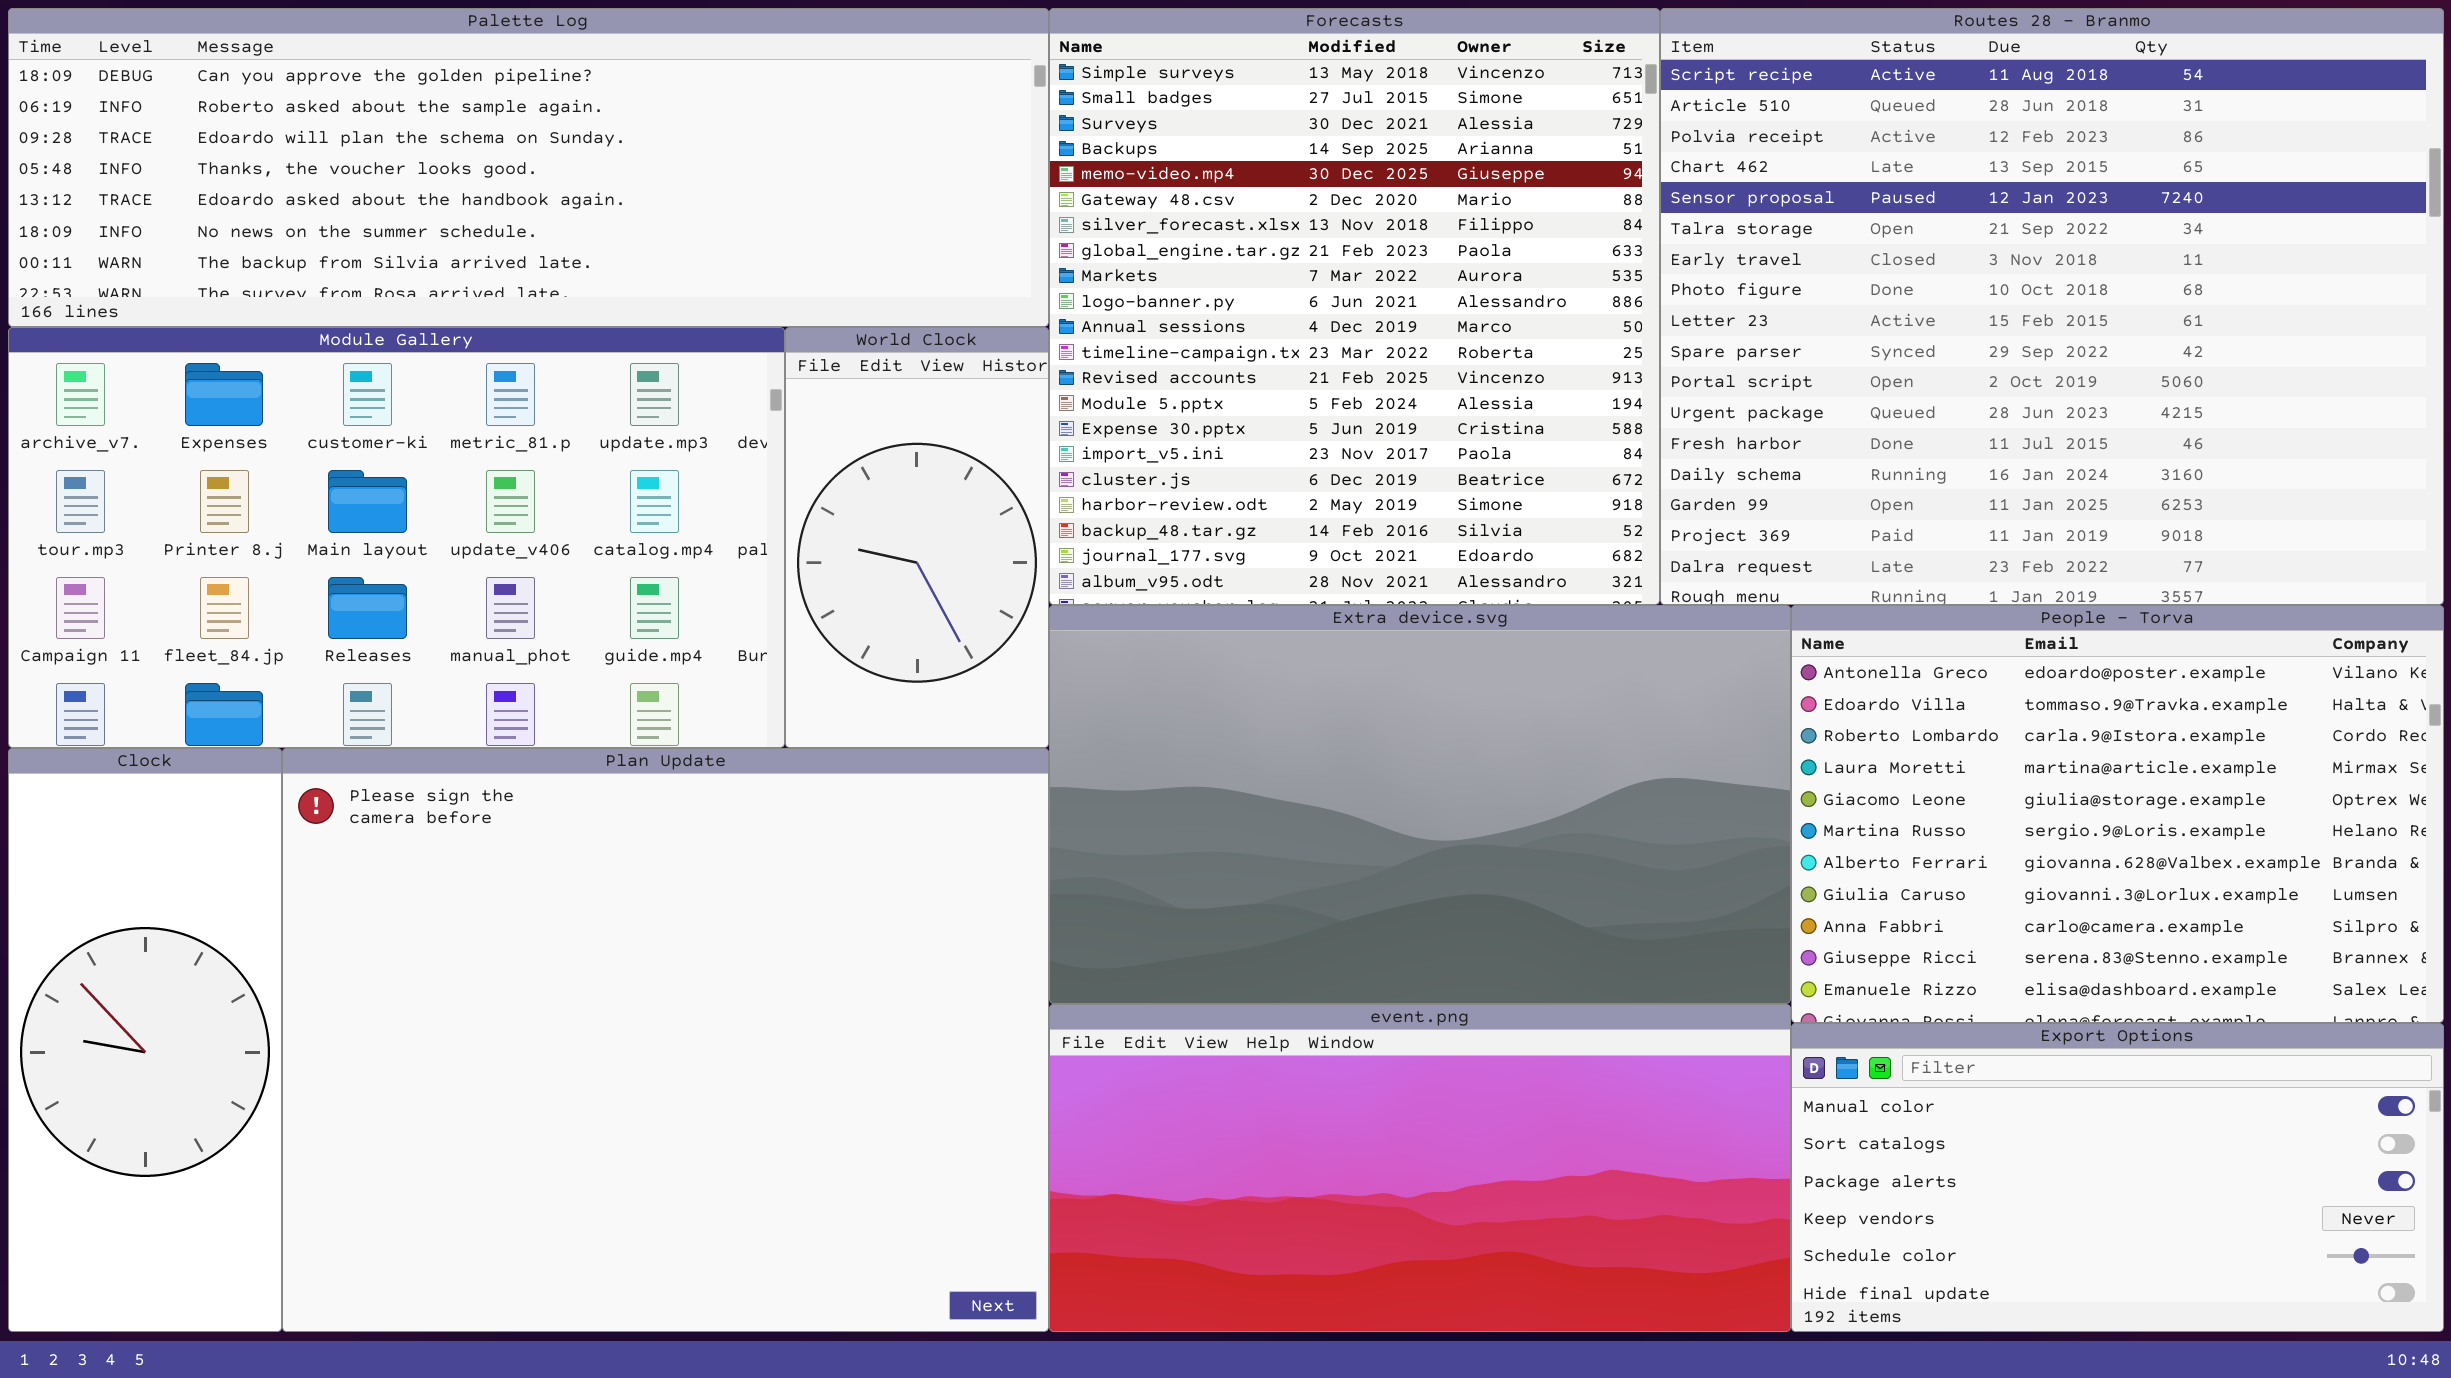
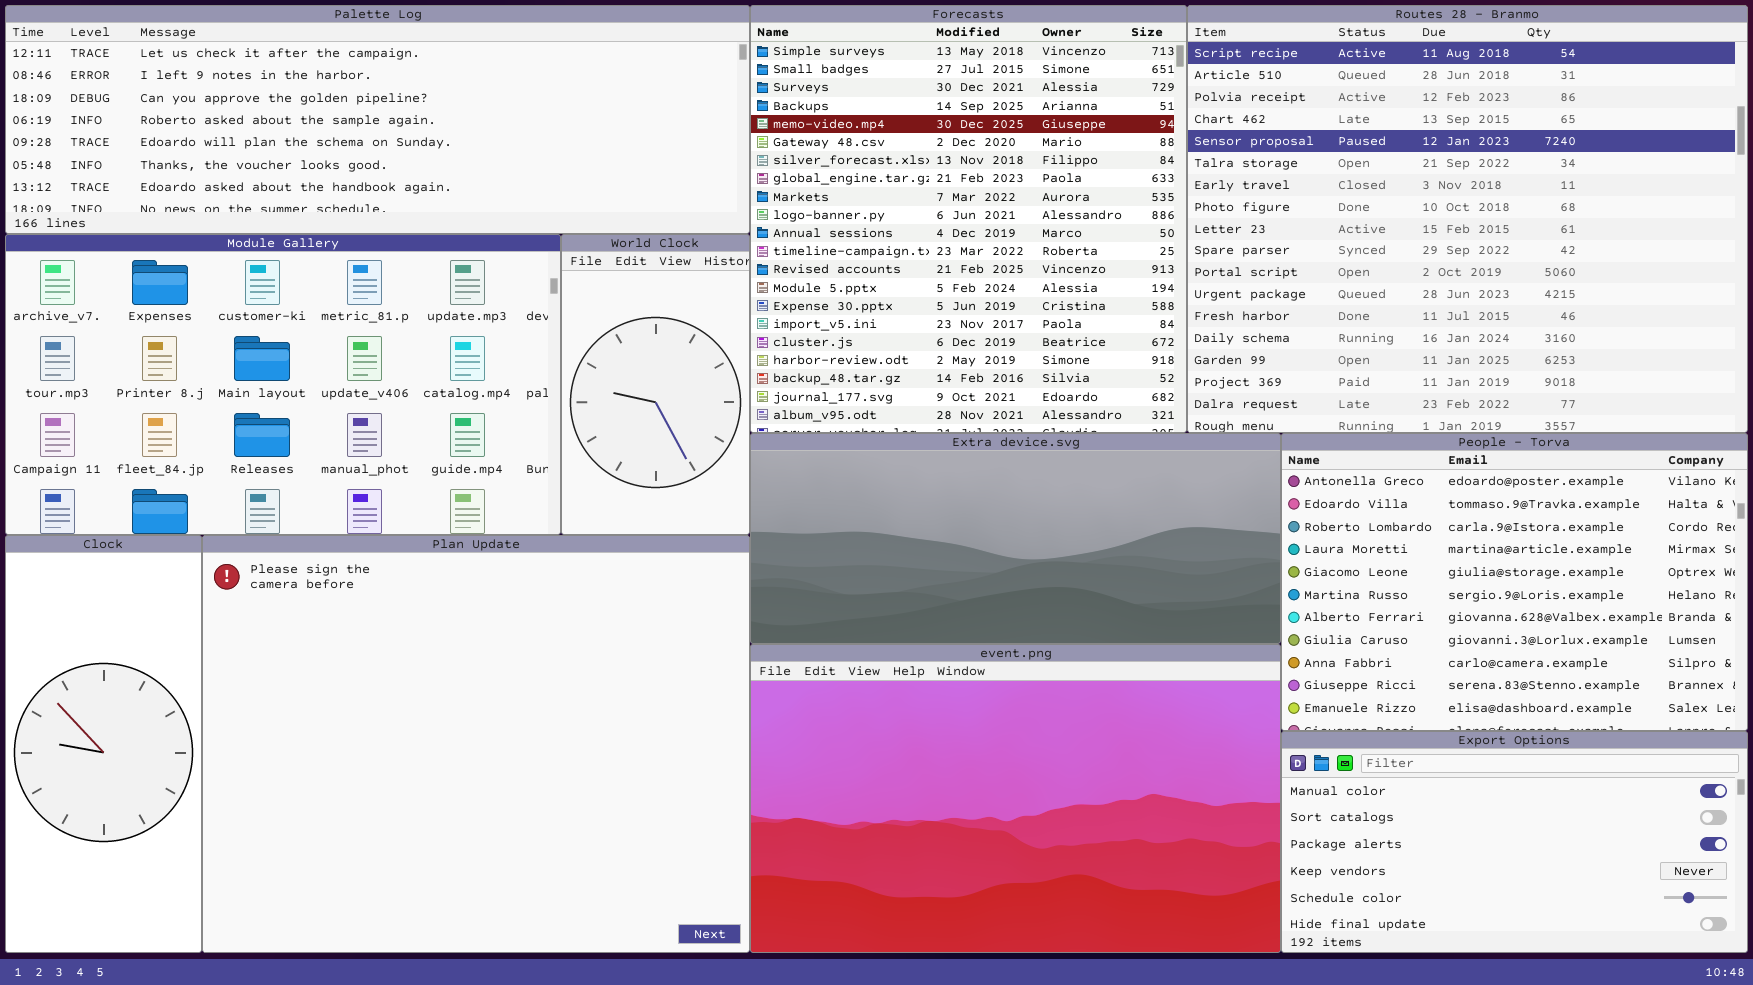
Palette Log: [8,8,1049,327] -> [5,5,750,234], scrolled up 2 rows
Extra device.svg: [1049,605,1791,1004] -> [750,433,1281,644], resized
event.png: [1049,1004,1791,1332] -> [750,644,1281,953], resized

